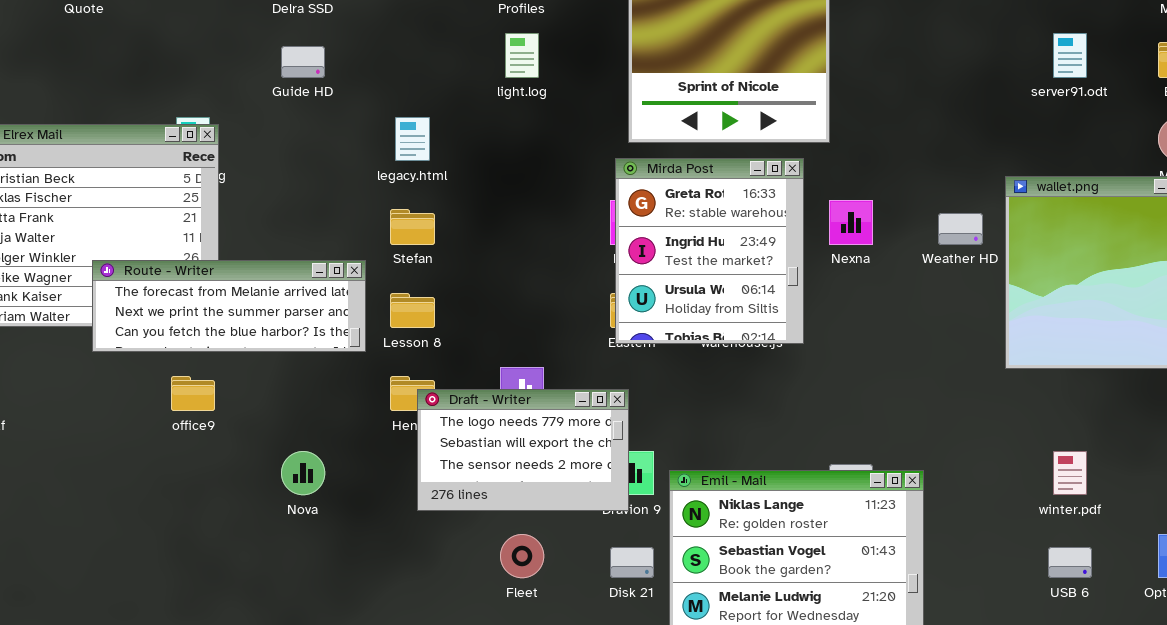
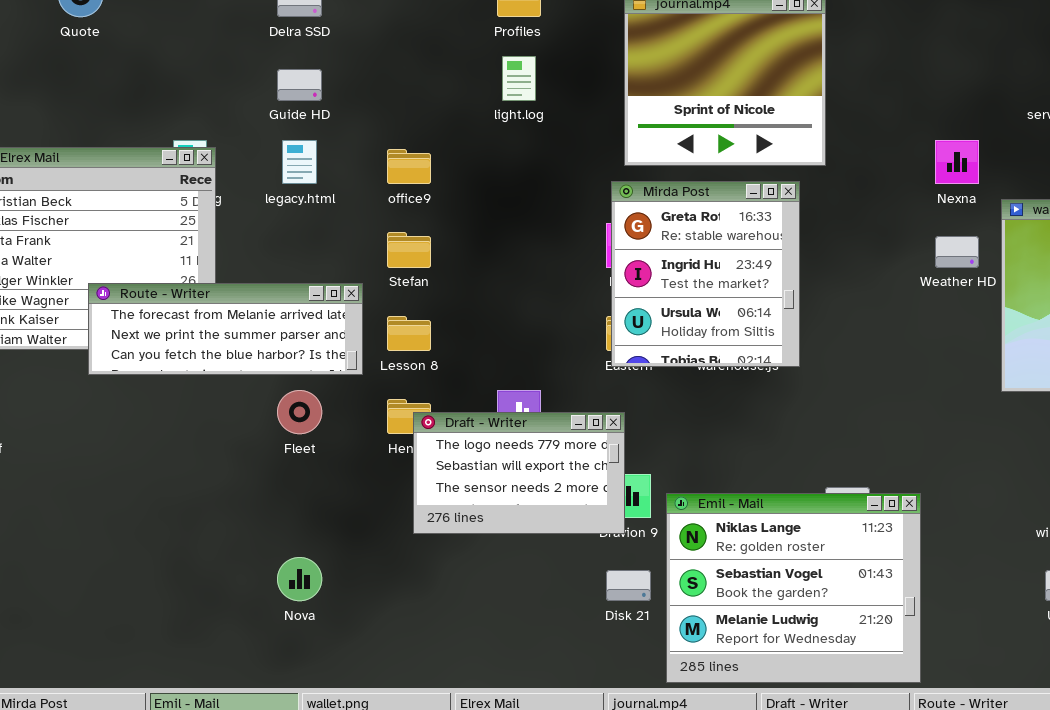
legacy.html: [395,117,430,161] -> [282,140,317,184], moved
Nexna: [829,200,873,245] -> [935,140,979,184], moved
office9: [171,376,215,411] -> [387,149,431,184], moved
Nova: [281,451,325,495] -> [277,557,322,601], moved
Fleet: [500,534,544,578] -> [277,390,322,434], moved

